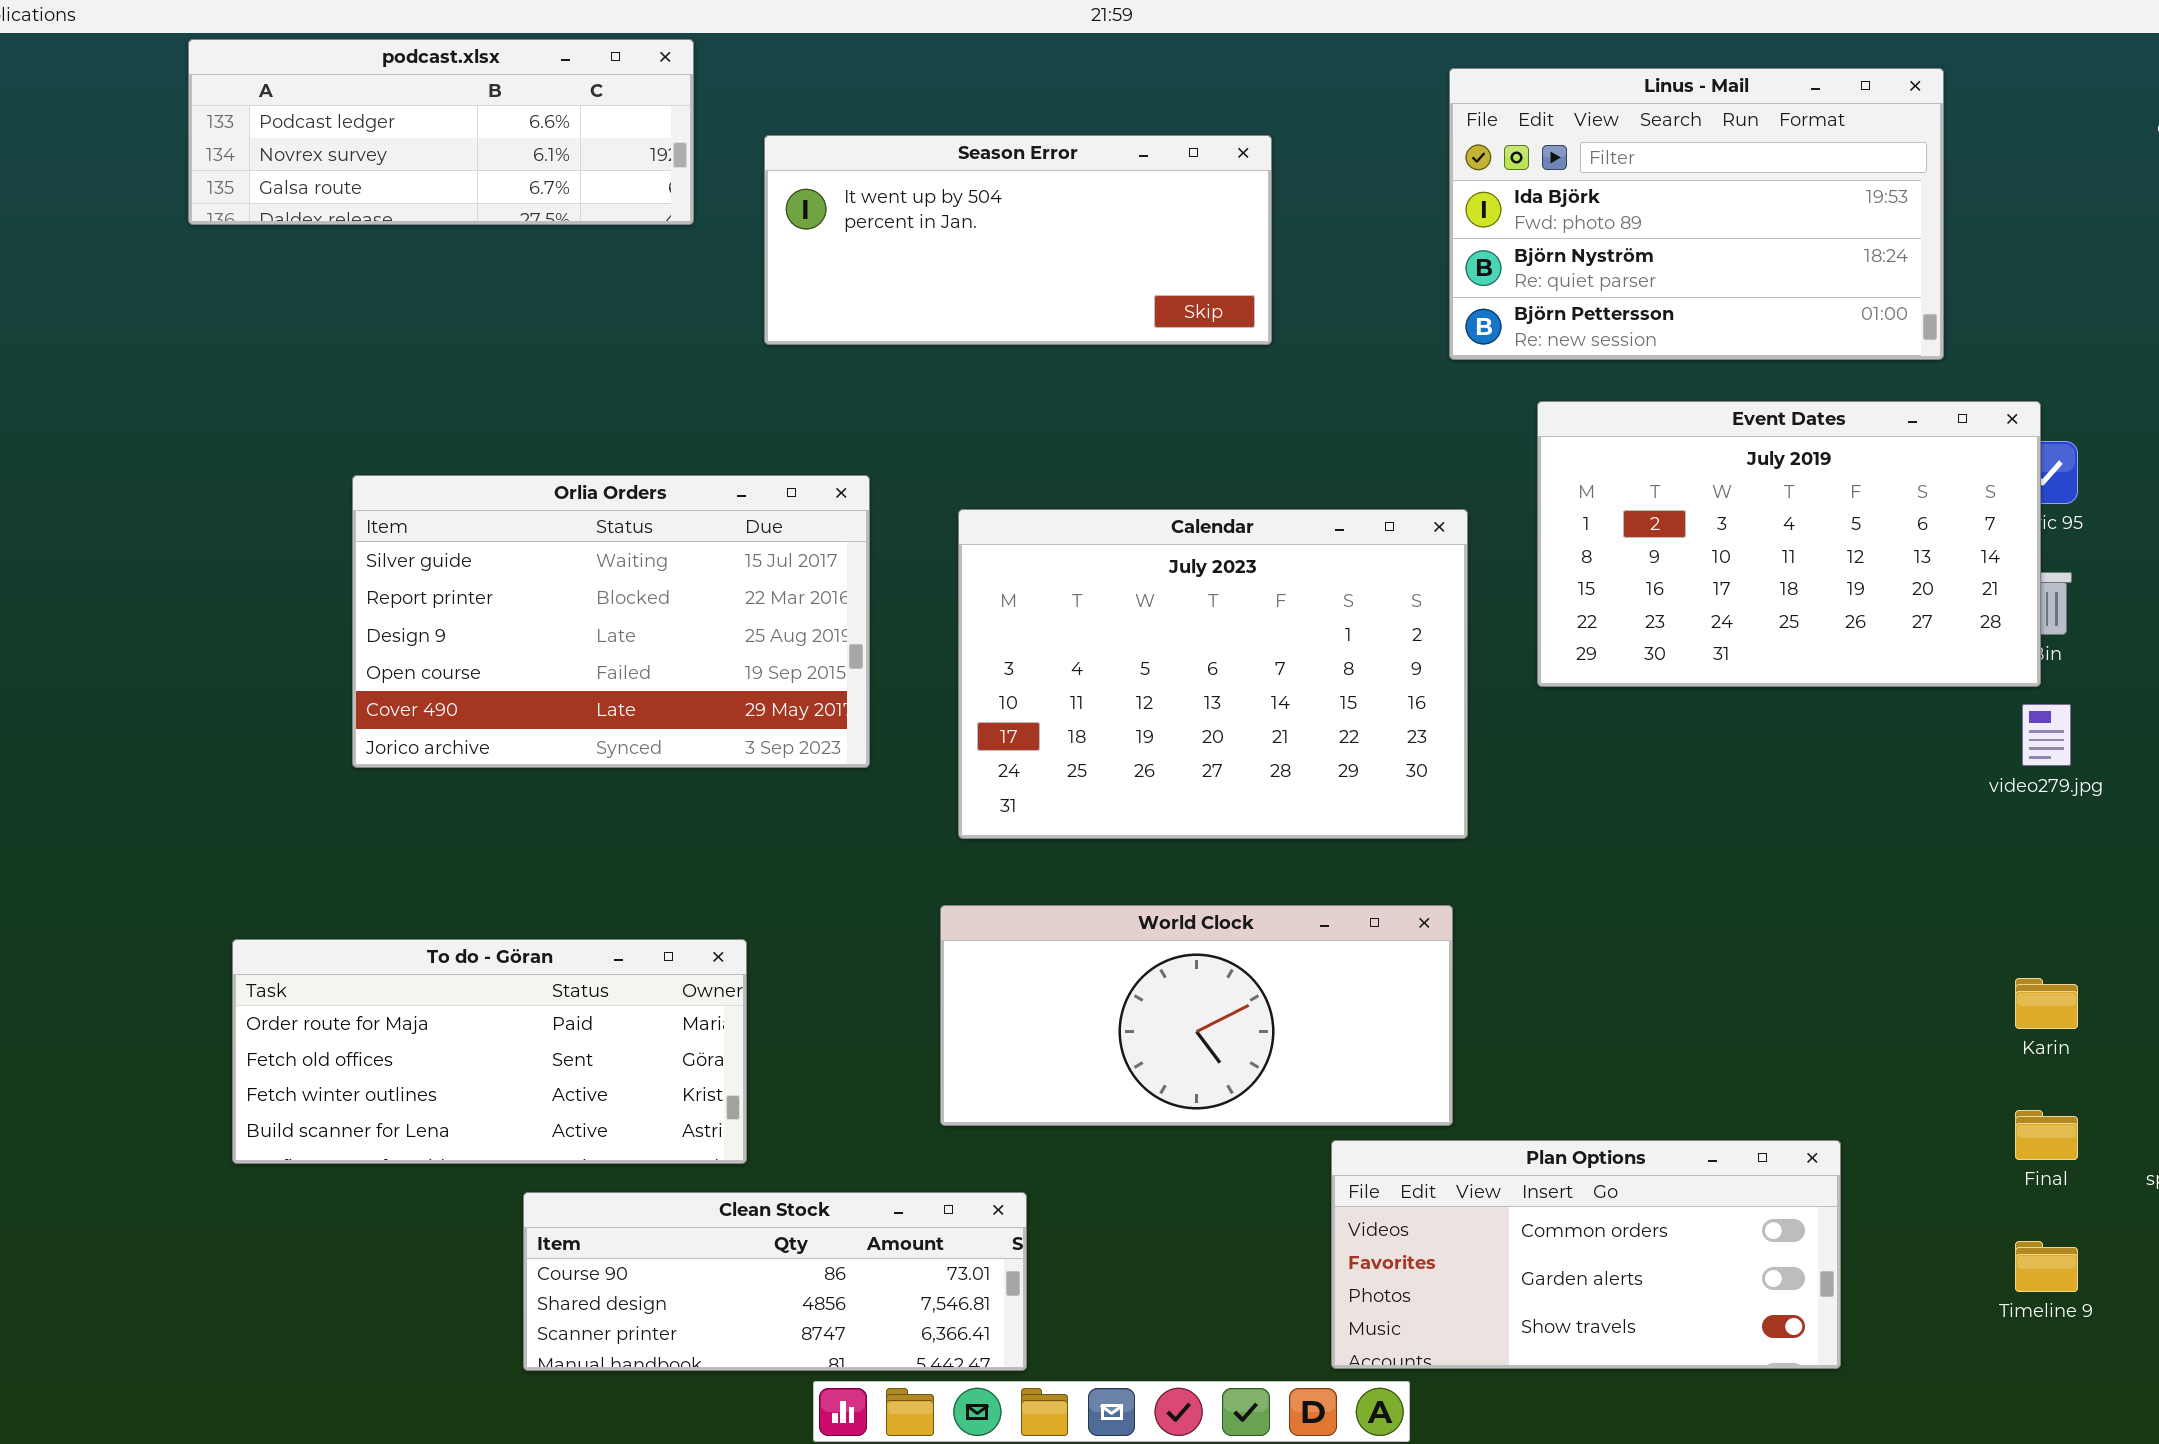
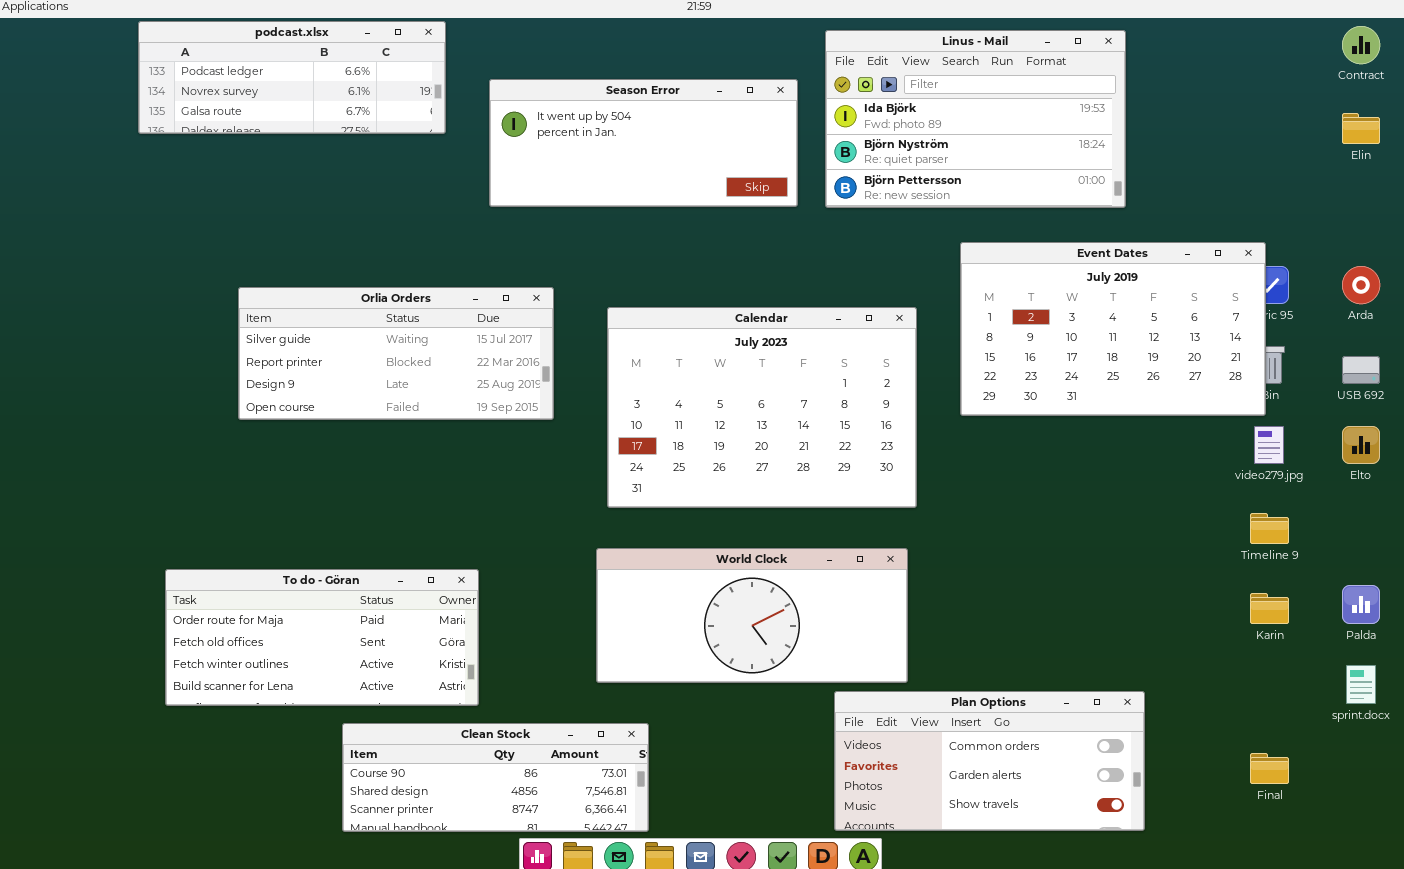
Linus - Mail: [1449,68,1944,360] -> [825,30,1126,208], moved
Orlia Orders: [352,475,870,768] -> [238,287,554,420], resized
Final: [2015,1110,2078,1160] -> [1250,753,1289,784], moved
Timeline 9: [2015,1241,2078,1292] -> [1250,513,1289,544], moved

